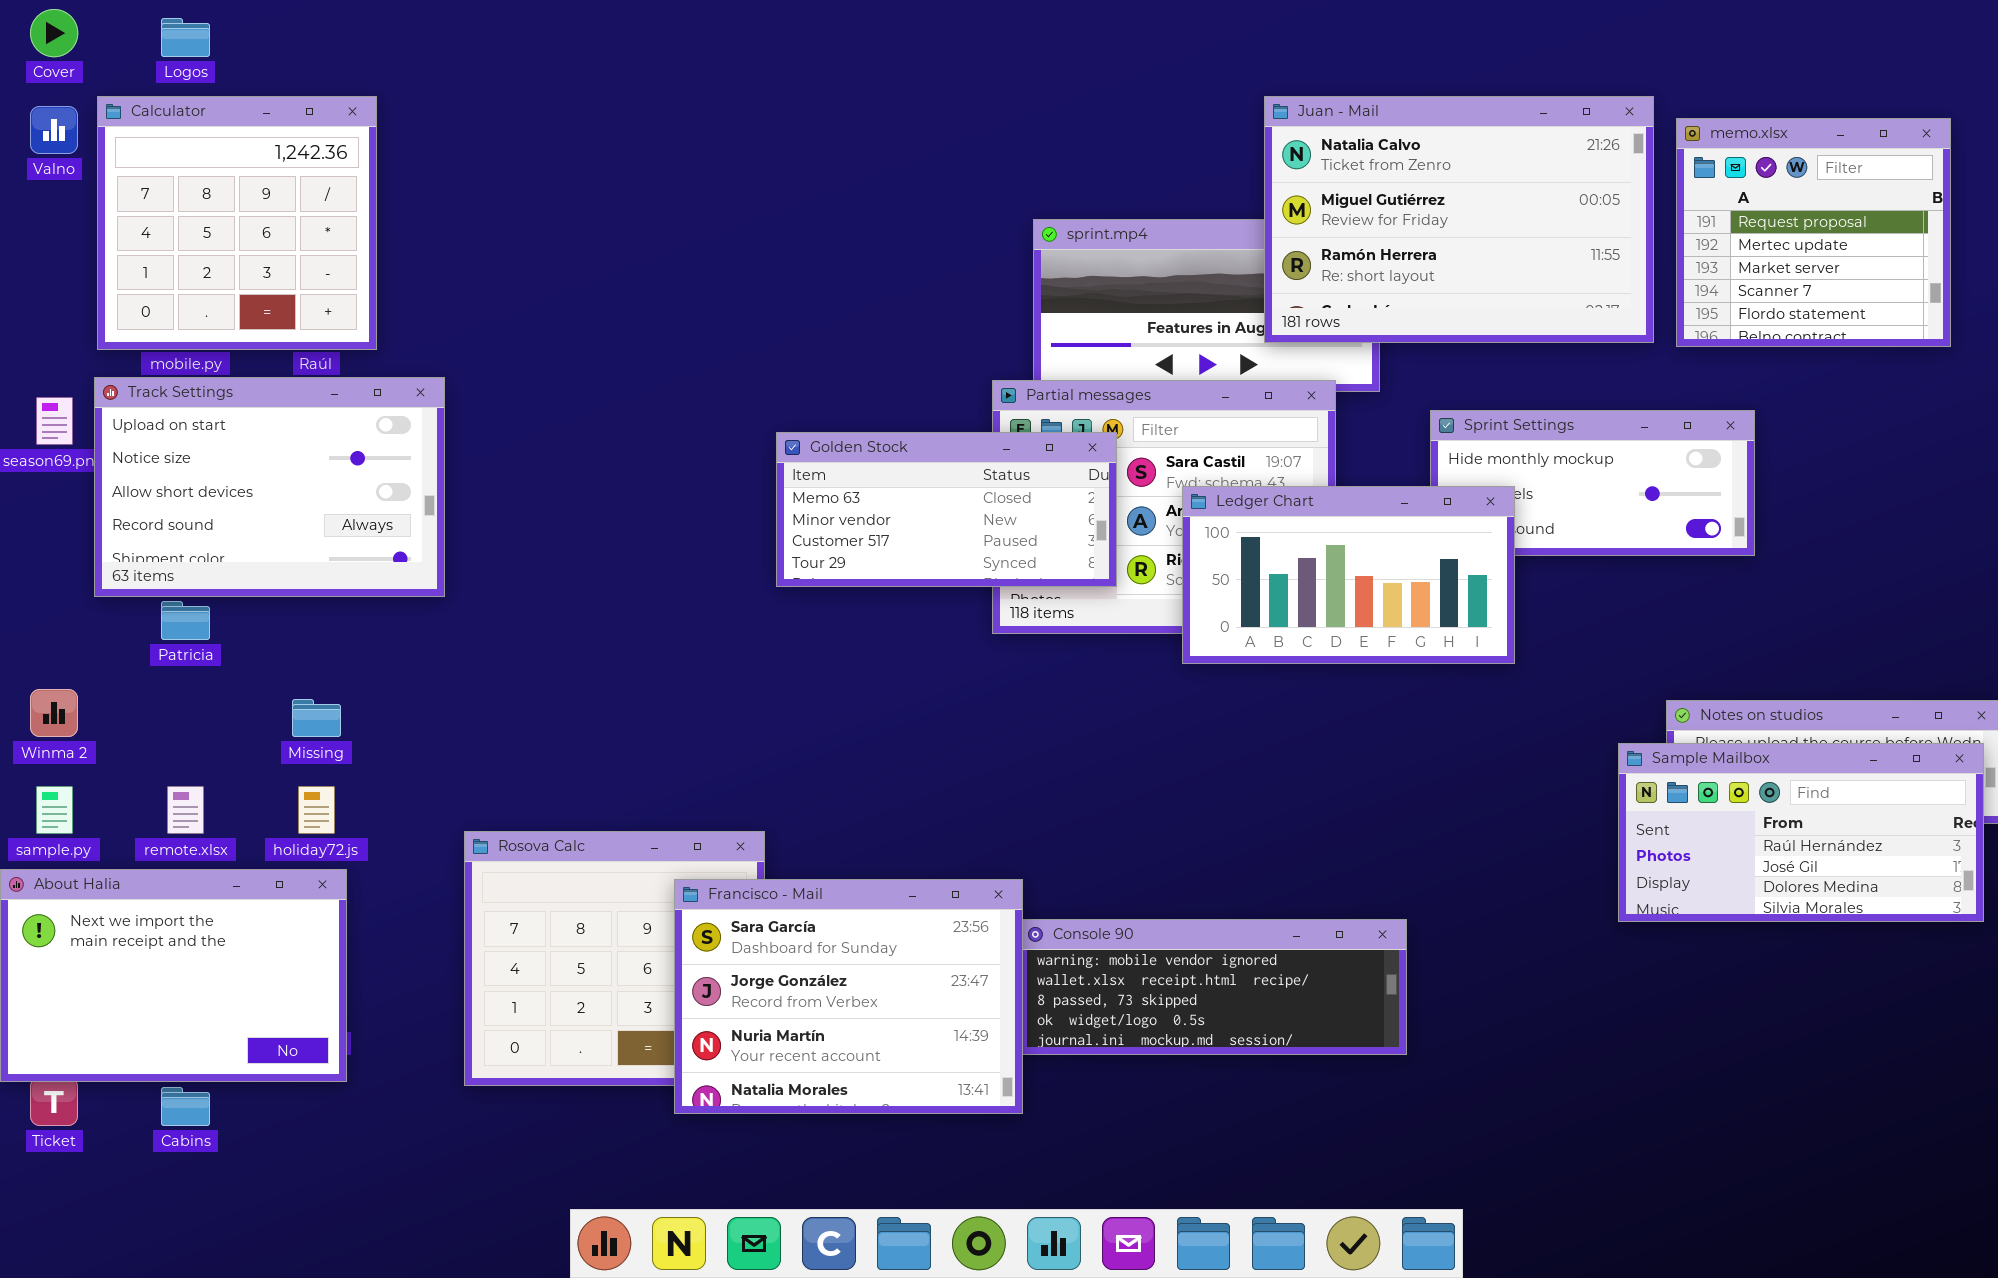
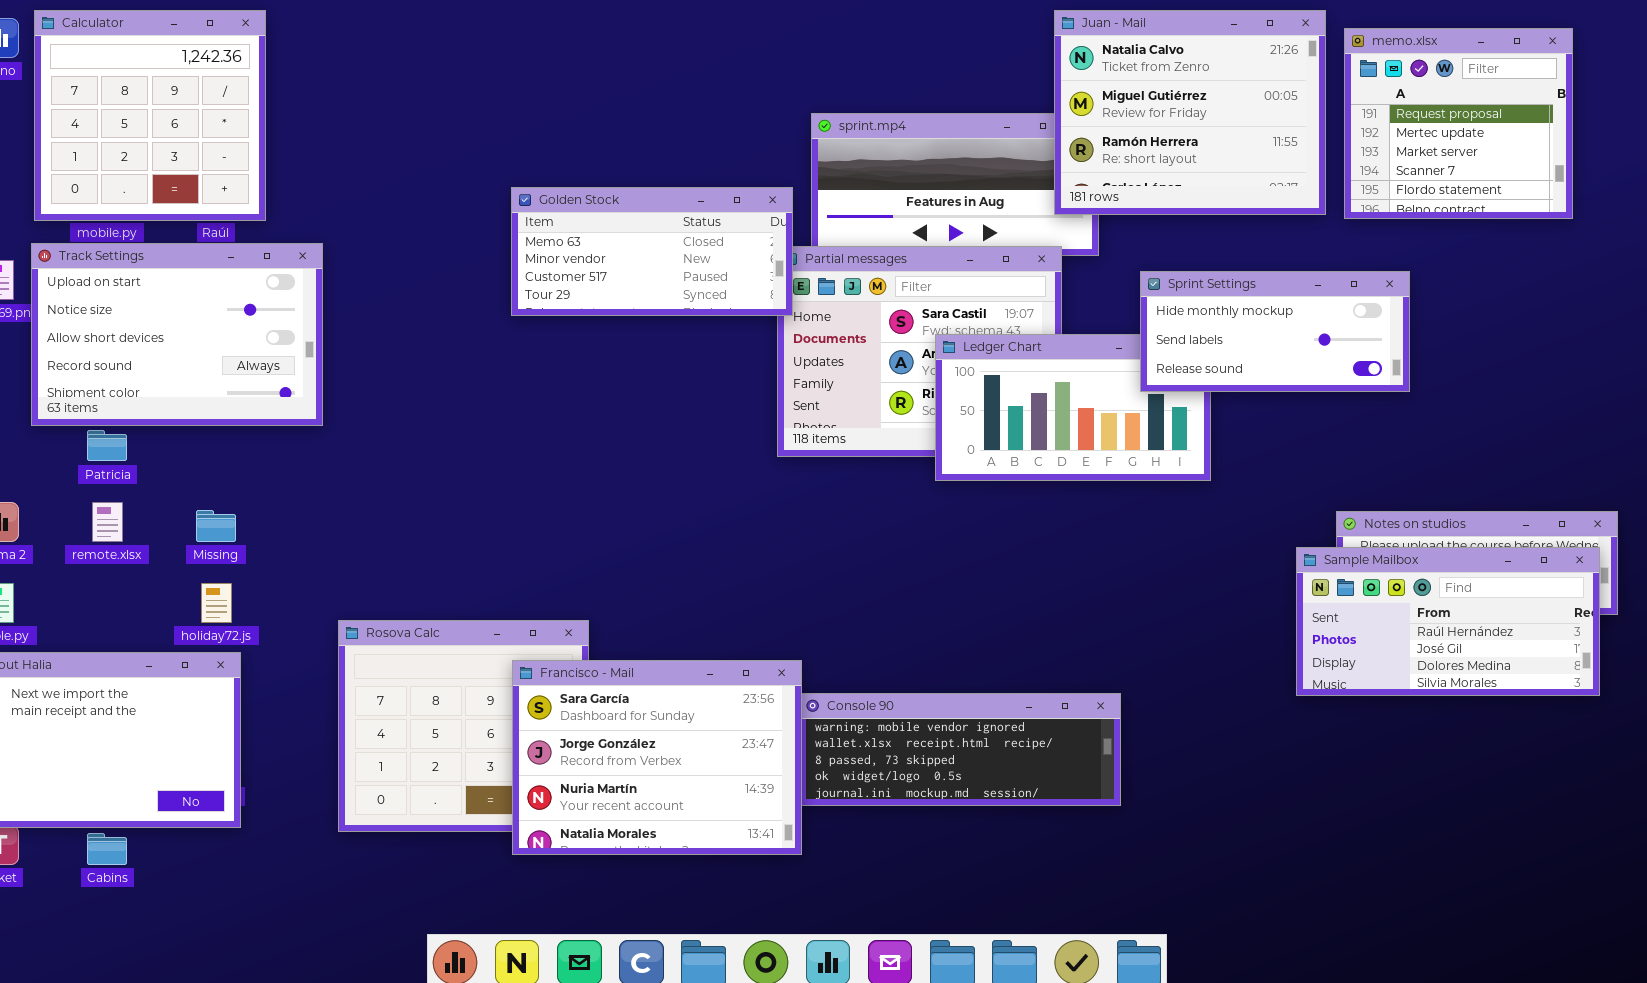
Juan - Mail: [1264,96,1654,343] -> [1054,10,1326,215], resized
Sprint Settings: [1430,410,1755,556] -> [1140,271,1410,392], raised
Golden Stock: [776,432,1117,587] -> [511,187,793,316], moved
remote.xlsx: [167,786,204,834] -> [92,502,123,542], moved

